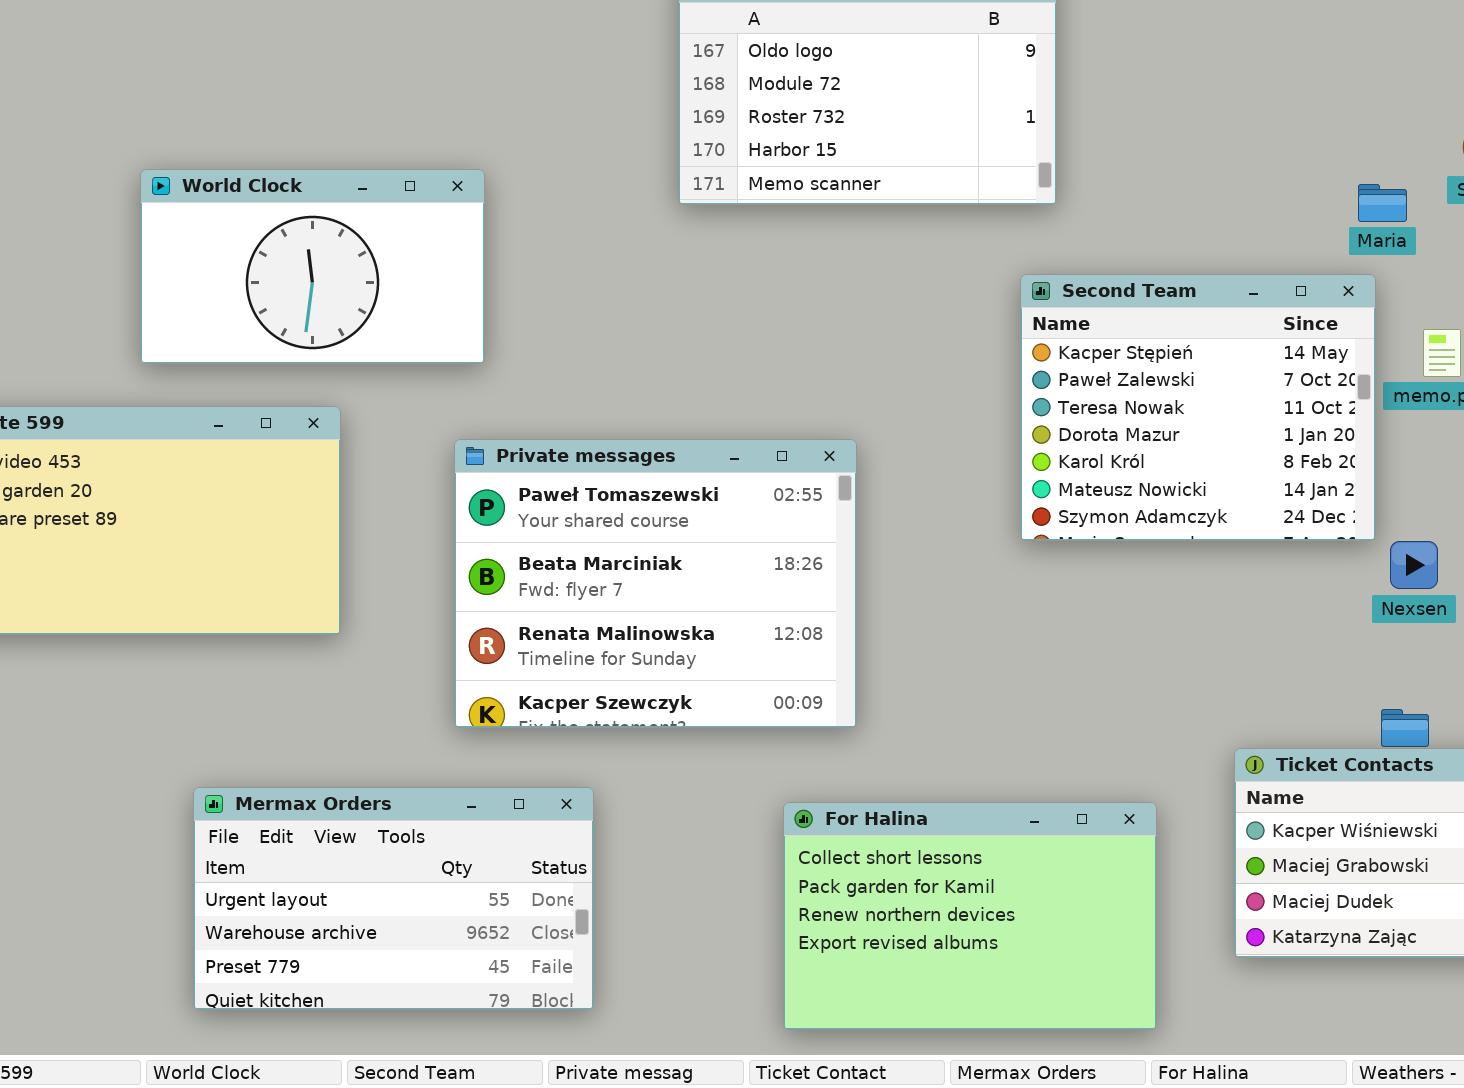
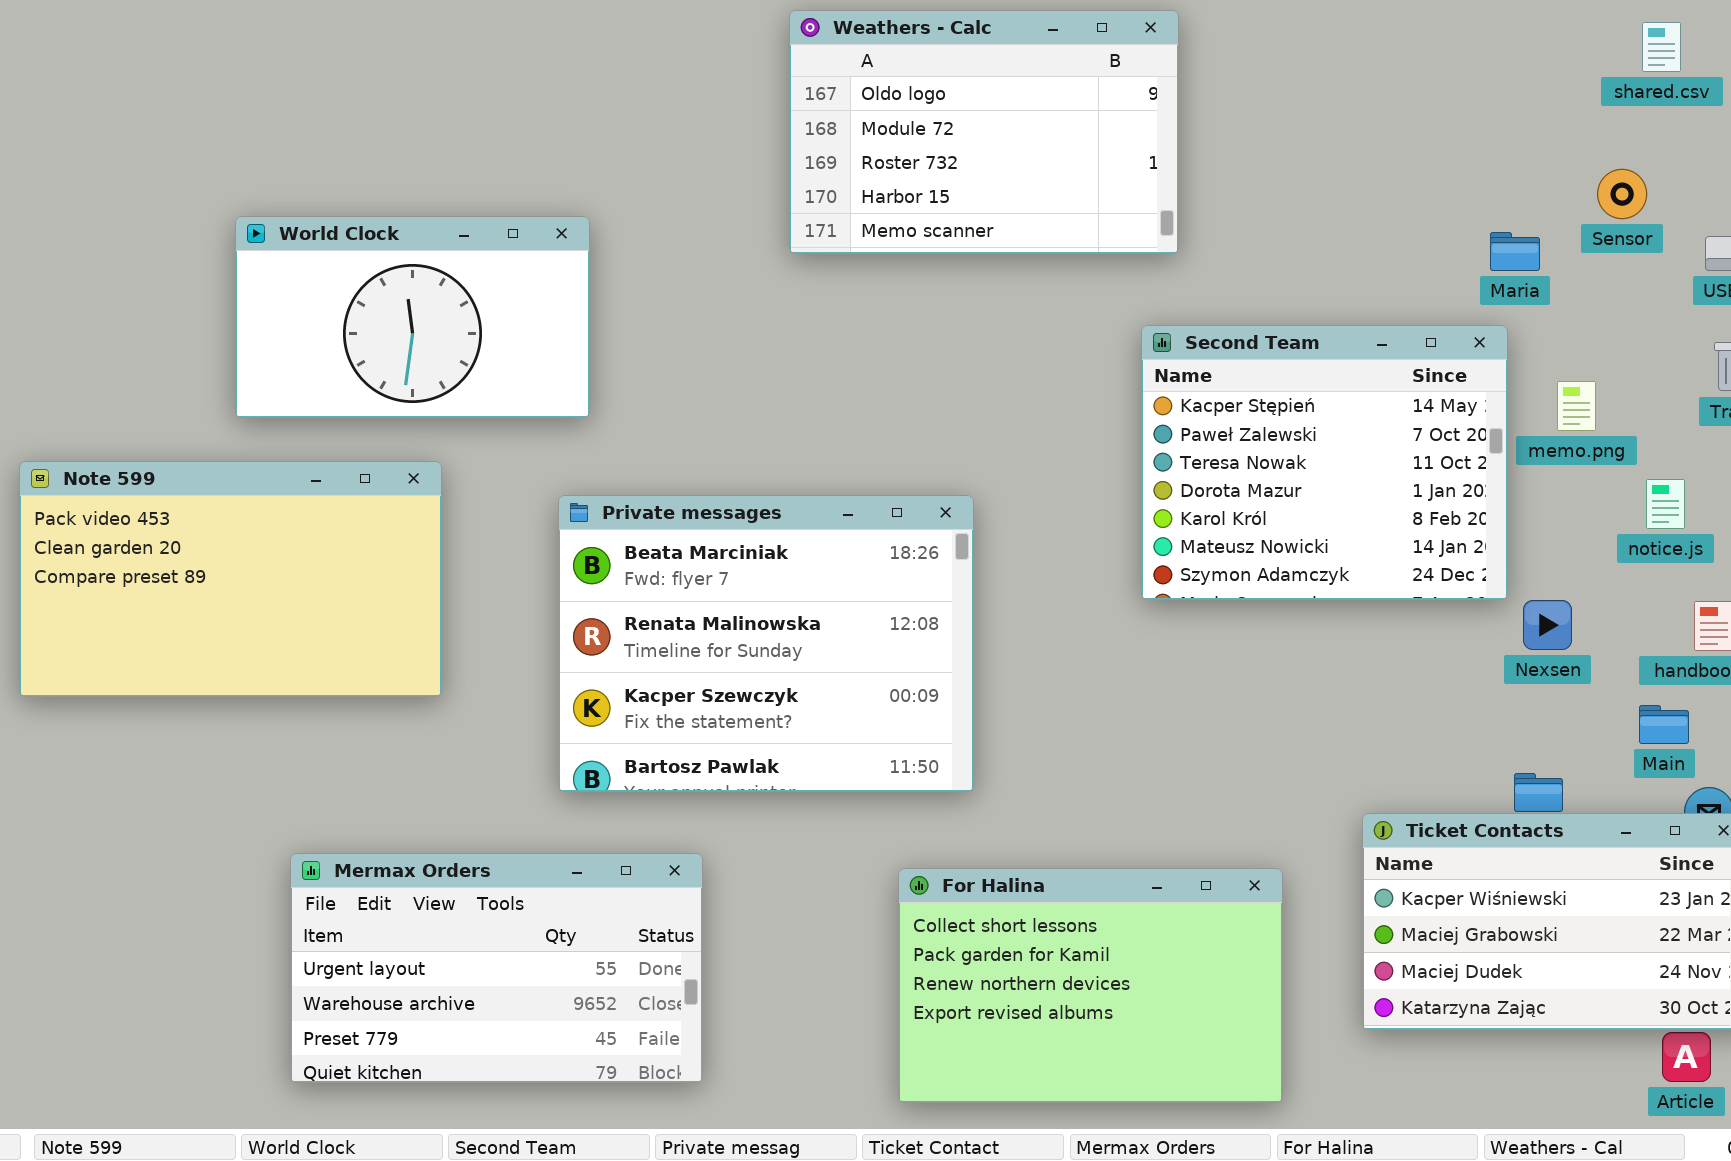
Private messages: [454,439,857,728] -> [558,495,974,792], scrolled down 1 row

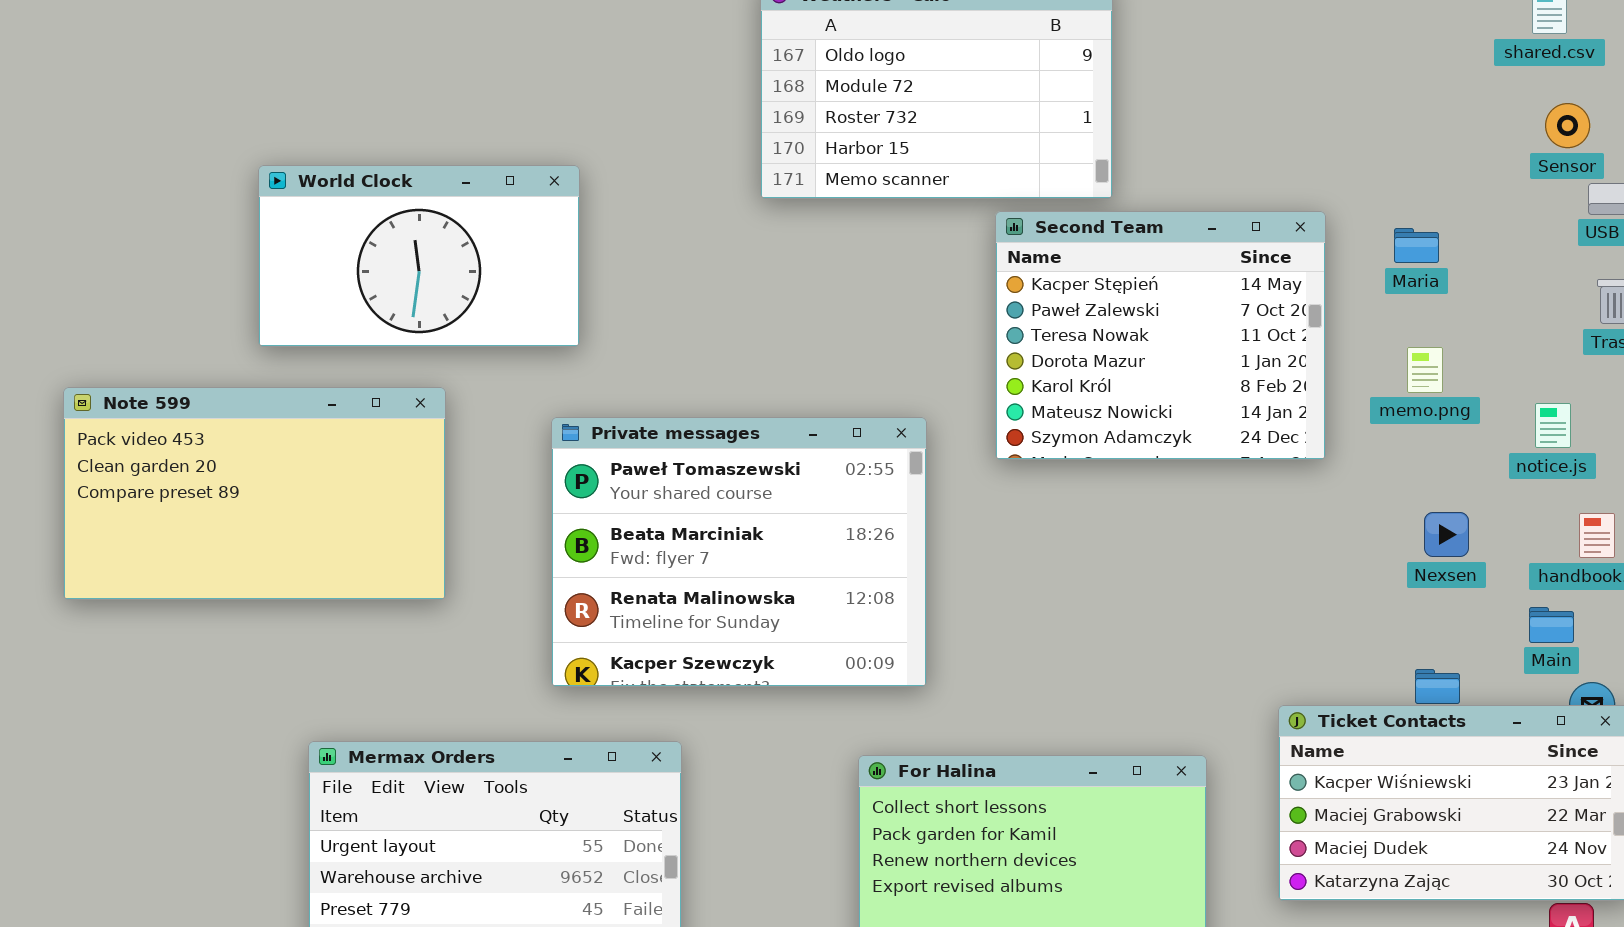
Sensor: [1597,169,1647,219] -> [1545,103,1590,148], moved
Maria: [1490,232,1540,271] -> [1394,228,1439,263], moved
Second Team: [1141,325,1508,600] -> [995,211,1326,460], moved
memo.png: [1557,381,1596,431] -> [1407,347,1443,393], moved
Private messages: [558,495,974,792] -> [551,417,927,687], scrolled up 1 row

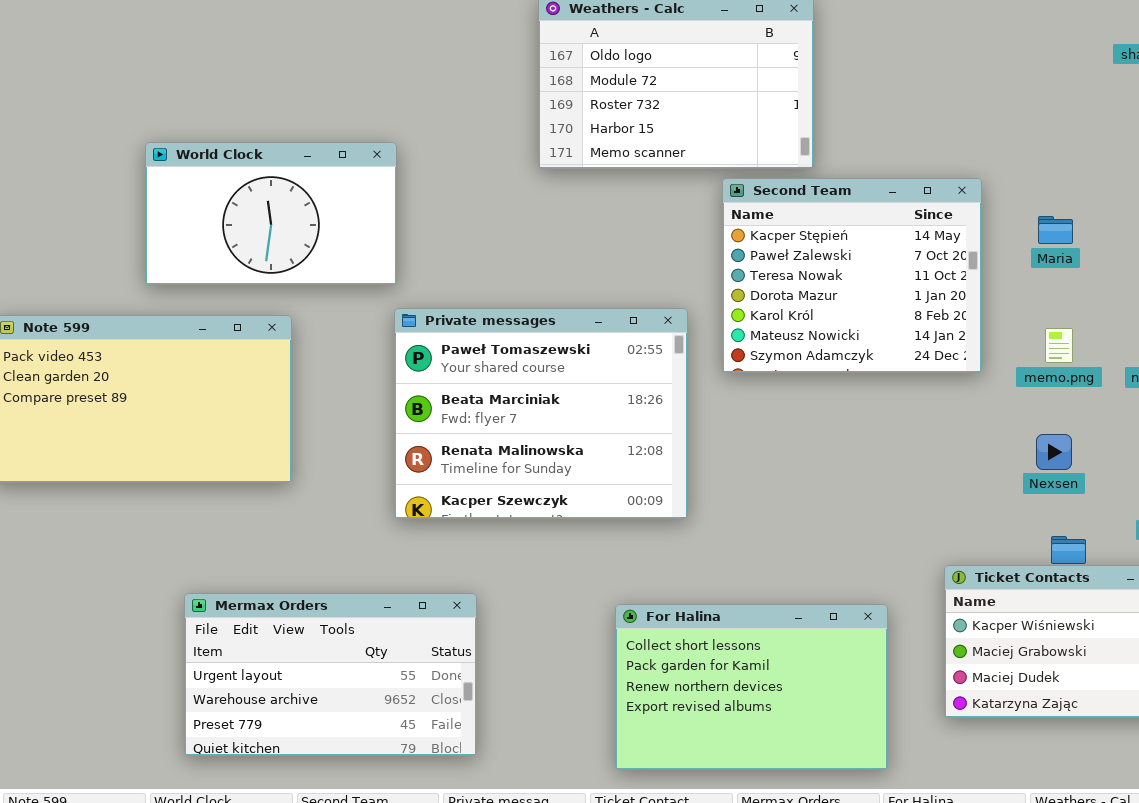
Maria: [1394,228,1439,263] -> [1038,216,1073,244], moved
memo.png: [1407,347,1443,393] -> [1045,328,1073,363], moved
Private messages: [551,417,927,687] -> [394,308,688,519], moved
Nexsen: [1424,512,1469,557] -> [1036,434,1072,470], moved

